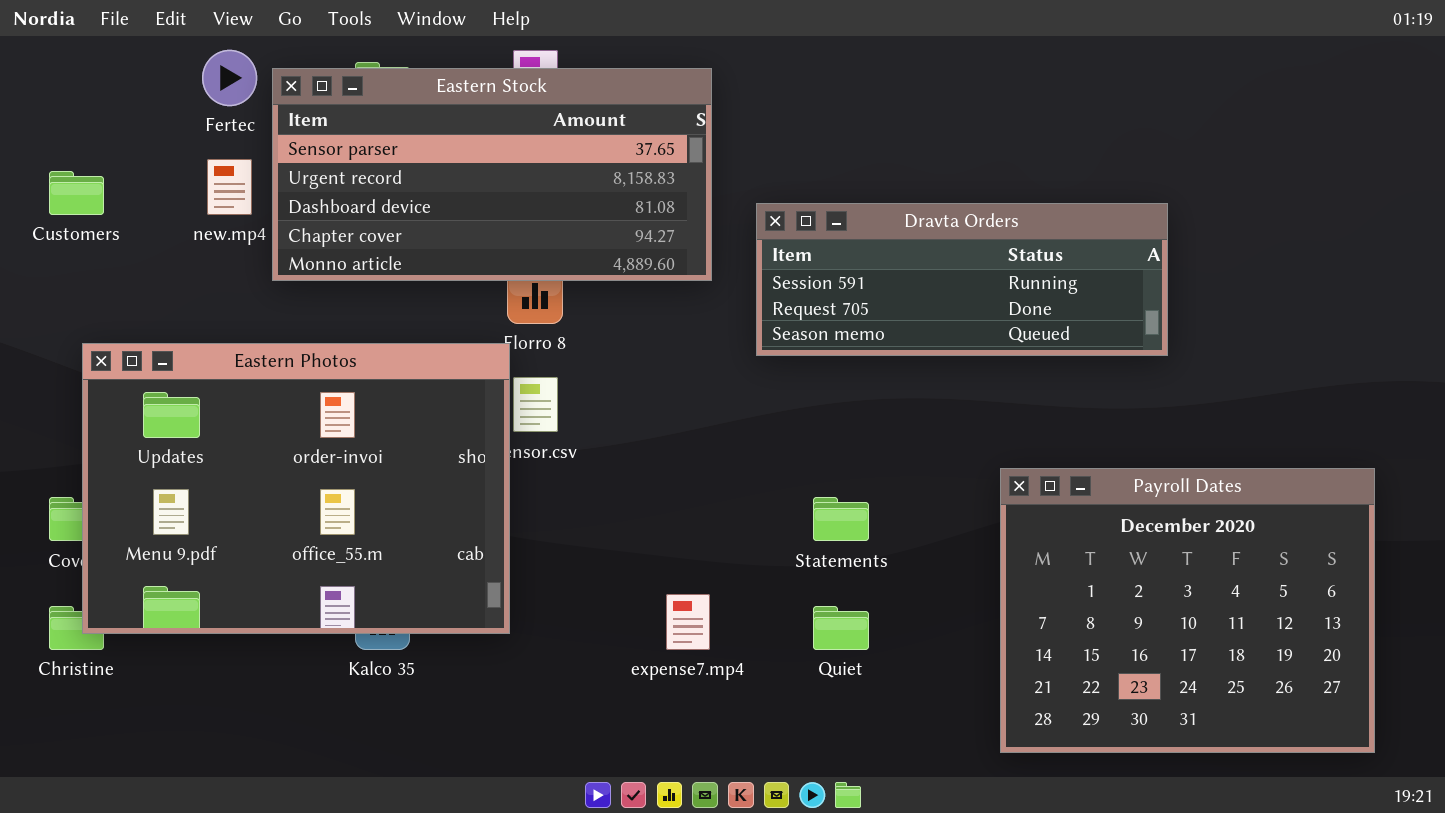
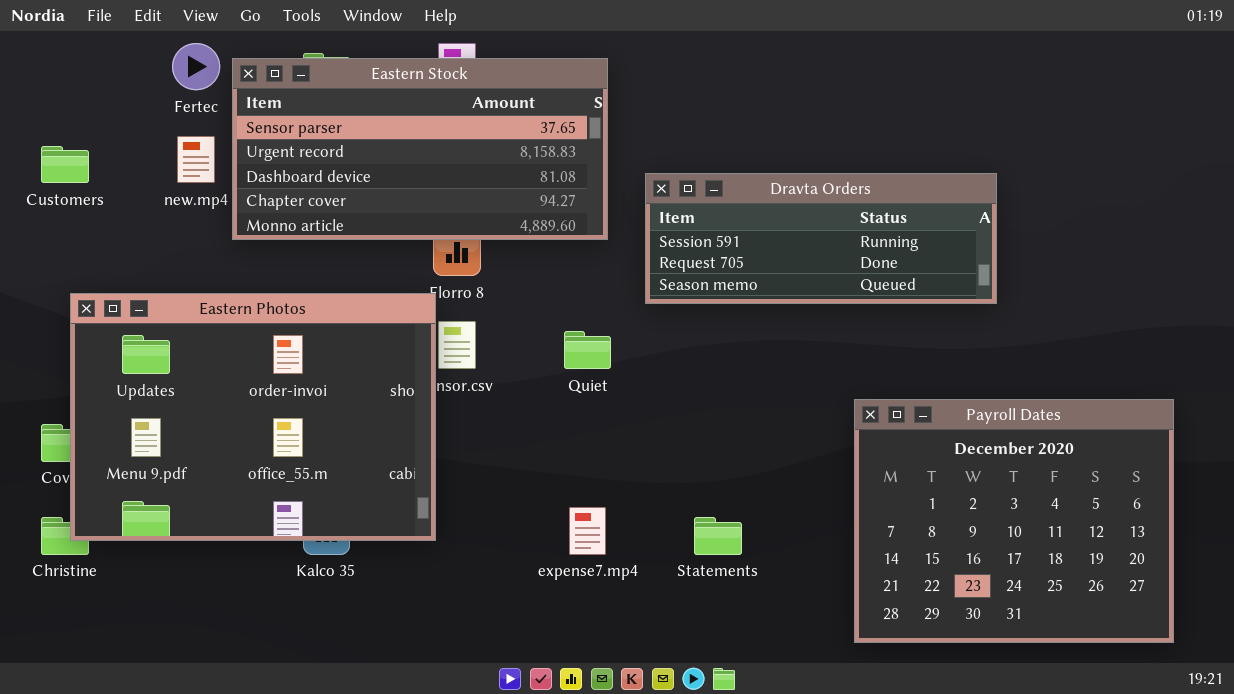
Statements: [813,497,869,541] -> [694,517,742,555], moved
Quiet: [813,606,869,650] -> [564,331,611,369], moved

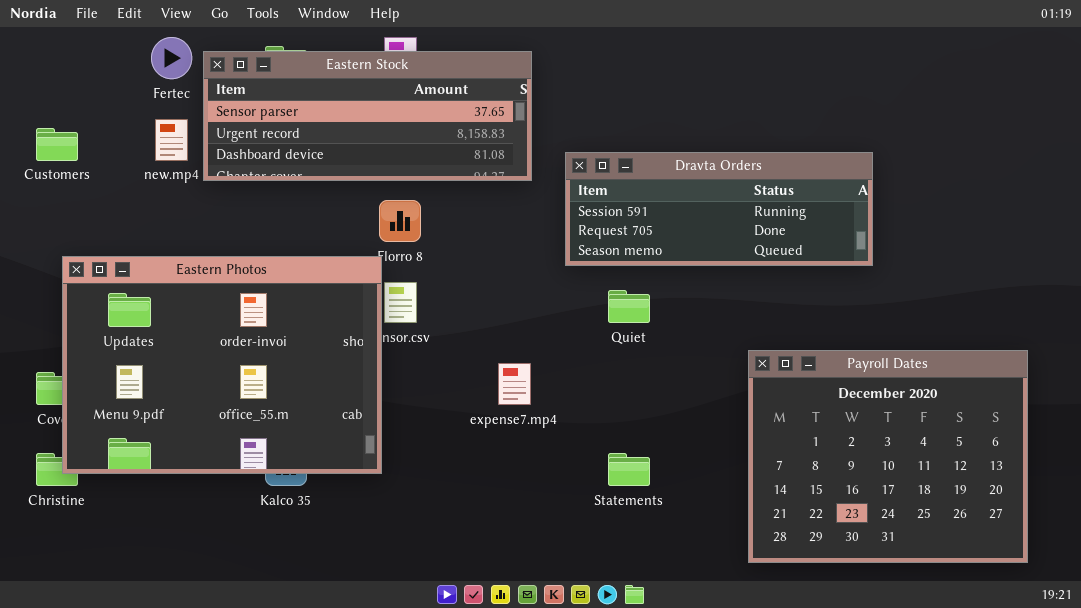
Eastern Stock: [232,58,608,240] -> [203,51,532,181], resized
Quiet: [564,331,611,369] -> [608,290,650,323], moved
expense7.mp4: [569,507,606,555] -> [498,363,531,405], moved

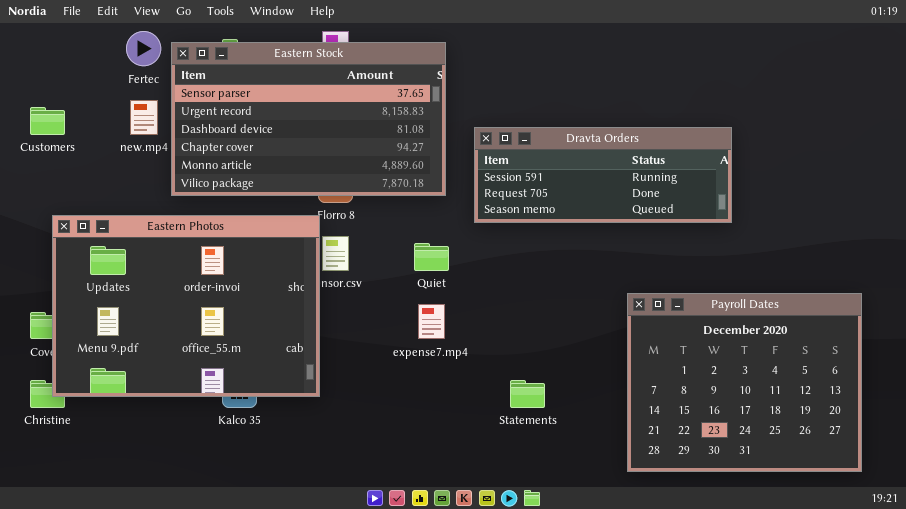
Eastern Stock: [203,51,532,181] -> [171,42,446,196], resized
Quiet: [608,290,650,323] -> [414,243,449,271], moved

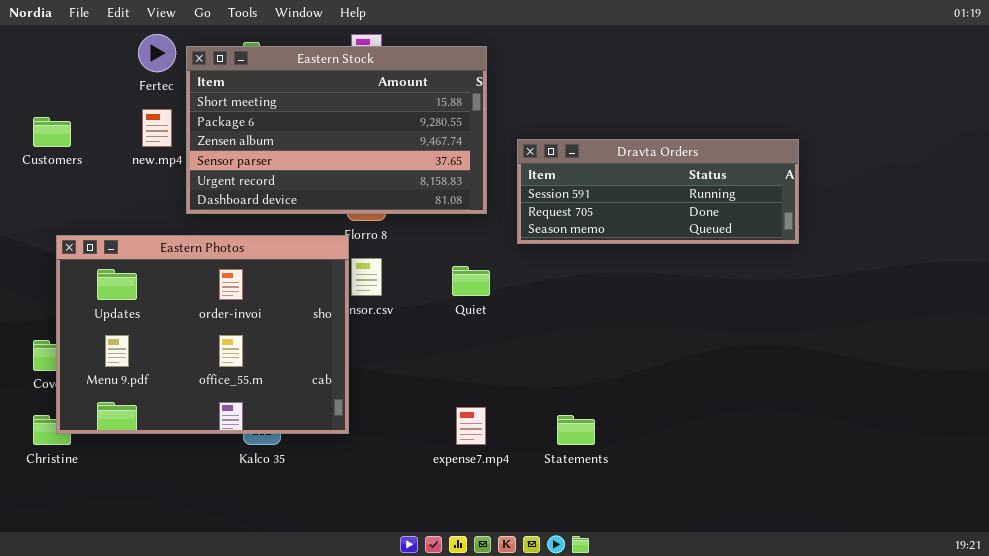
Eastern Stock: [171,42,446,196] -> [186,46,487,214], scrolled up 3 rows
Payroll Dates: [627,293,862,472] -> none, closed
expense7.mp4: [418,304,445,339] -> [456,407,486,445], moved

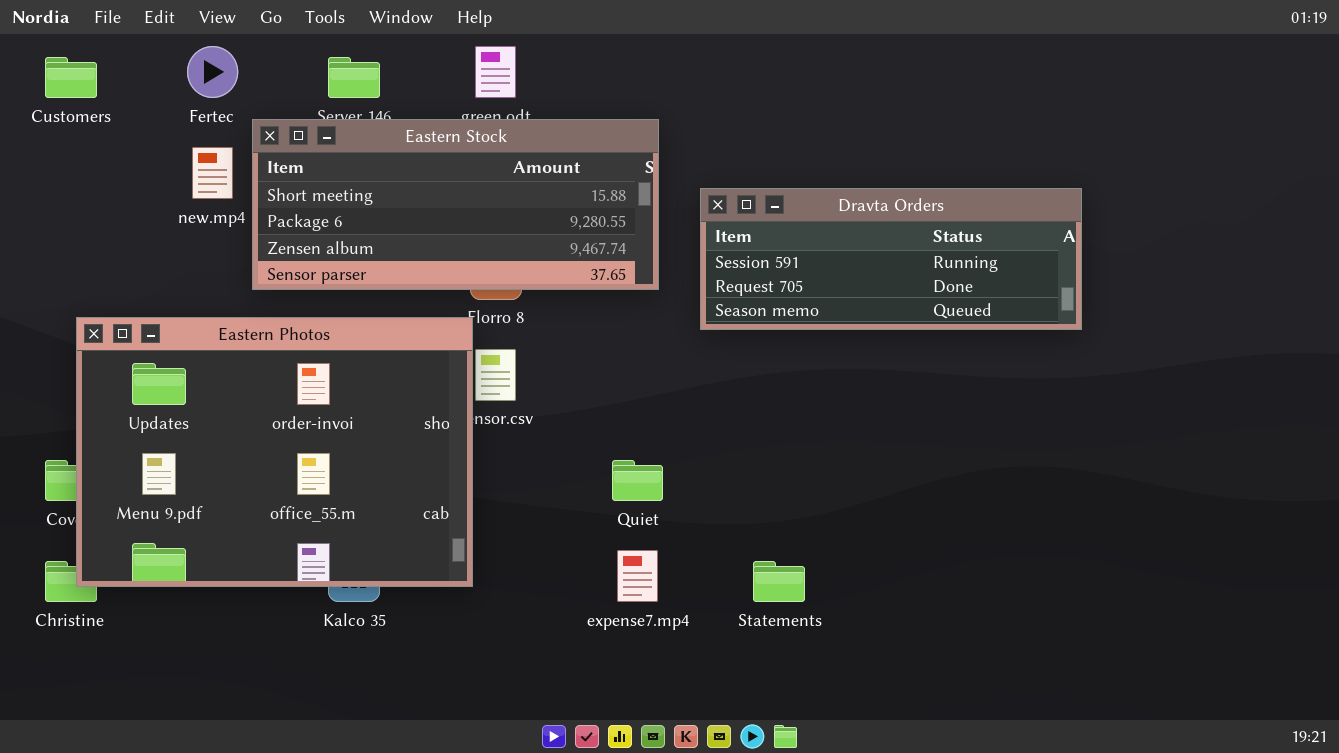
Eastern Stock: [186,46,487,214] -> [252,119,659,290], resized
Customers: [33,117,71,147] -> [45,57,97,98], moved
Quiet: [452,266,490,296] -> [612,460,663,501], moved

